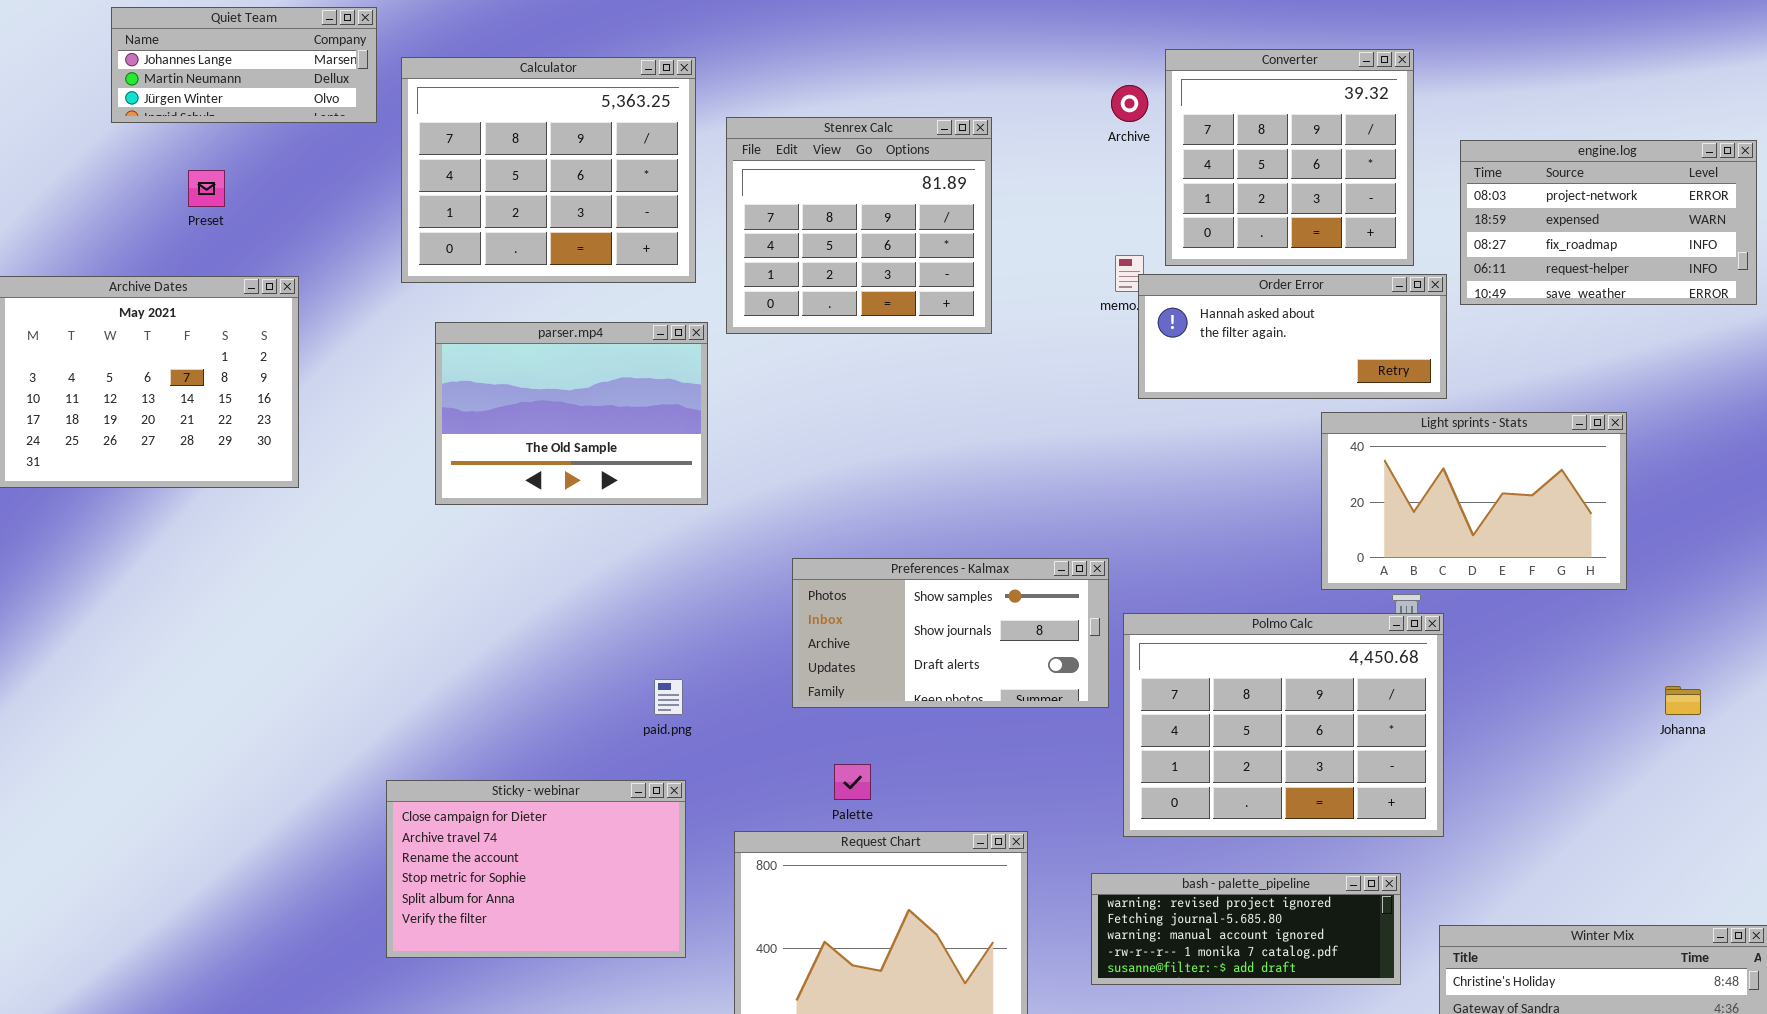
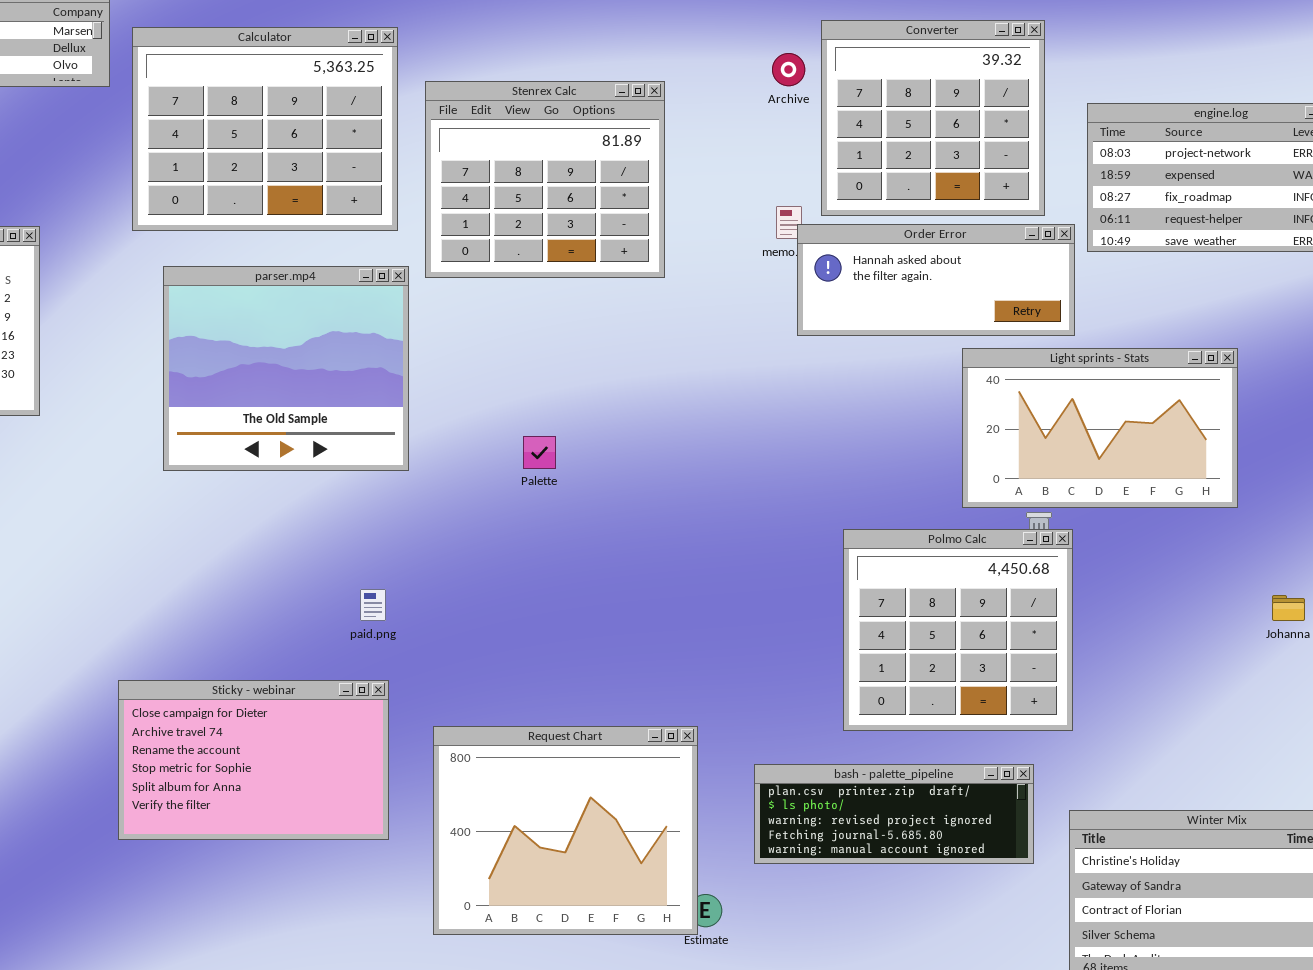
parser.mp4: [435,322,708,505] -> [163,266,409,471], resized
Preferences - Kalmax: [792,558,1109,708] -> none, closed
Polmo Calc: [1123,613,1444,837] -> [843,529,1073,731], resized
Palette: [834,764,871,800] -> [523,436,556,469], moved
bash - palette_pipeline: [1091,873,1401,985] -> [754,764,1034,864], scrolled up 2 rows

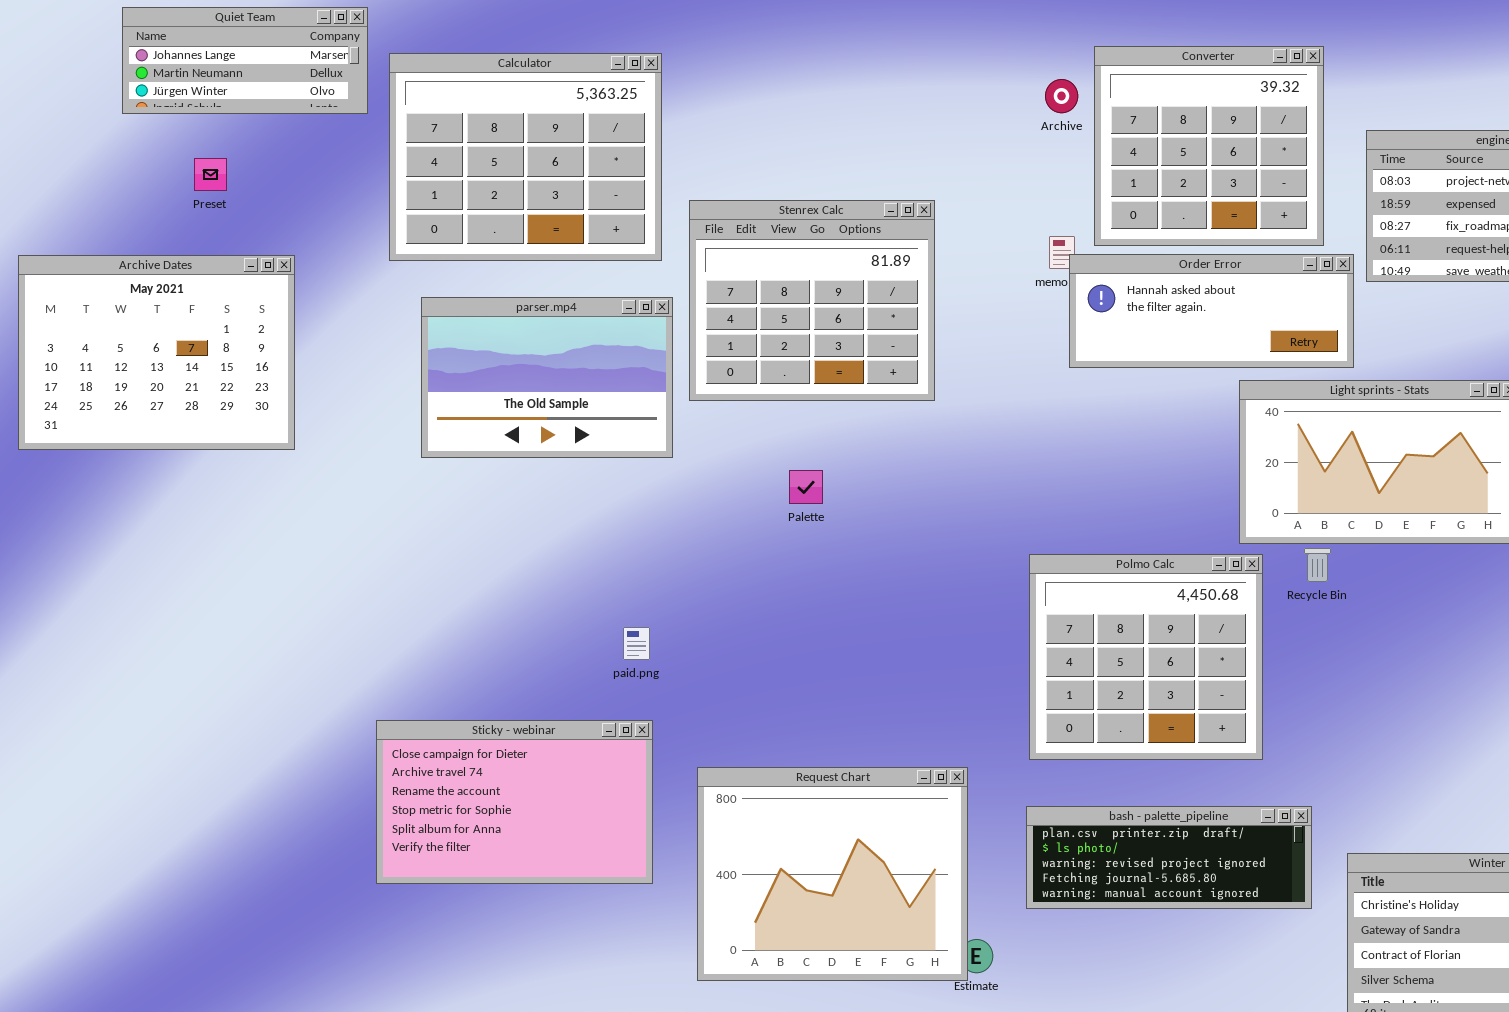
Stenrex Calc: [425,81,665,278] -> [689,200,935,401], moved
parser.mp4: [163,266,409,471] -> [421,297,673,458], resized
Polmo Calc: [843,529,1073,731] -> [1029,554,1263,760], moved

